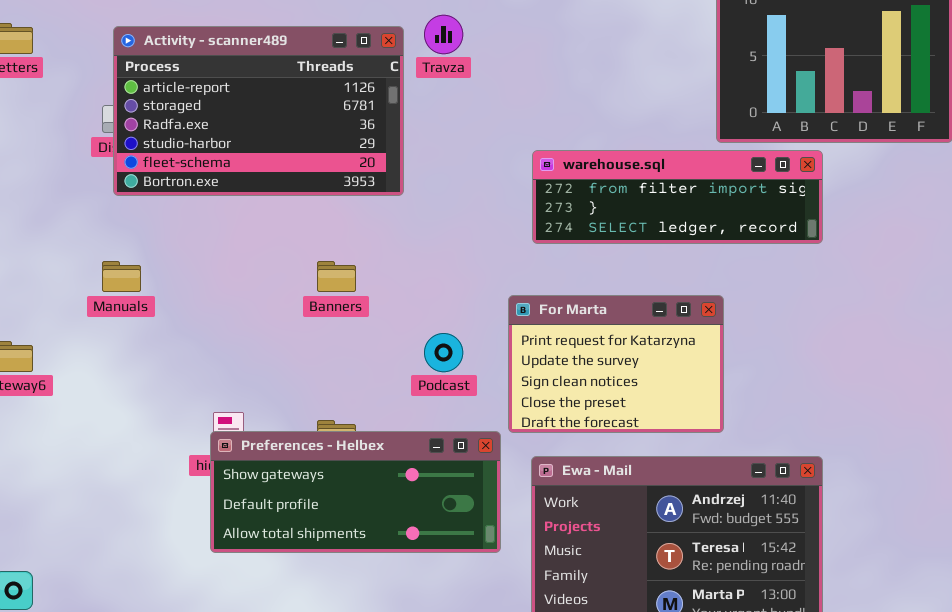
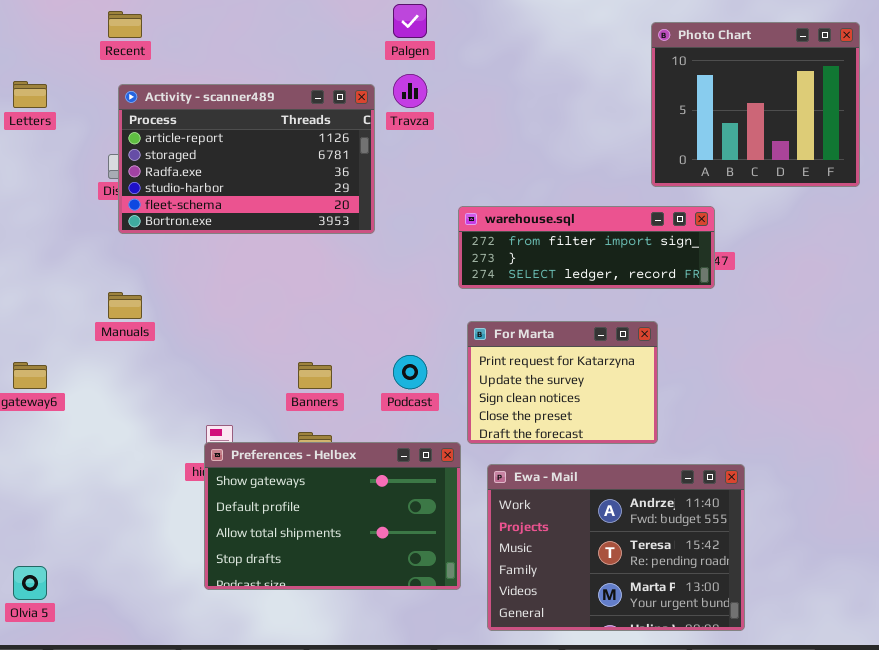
warehouse.sql: [532,150,823,244] -> [458,206,715,289], moved
Banners: [317,261,356,292] -> [298,362,332,389], moved
Preferences - Helbex: [210,431,501,553] -> [204,442,461,590], resized

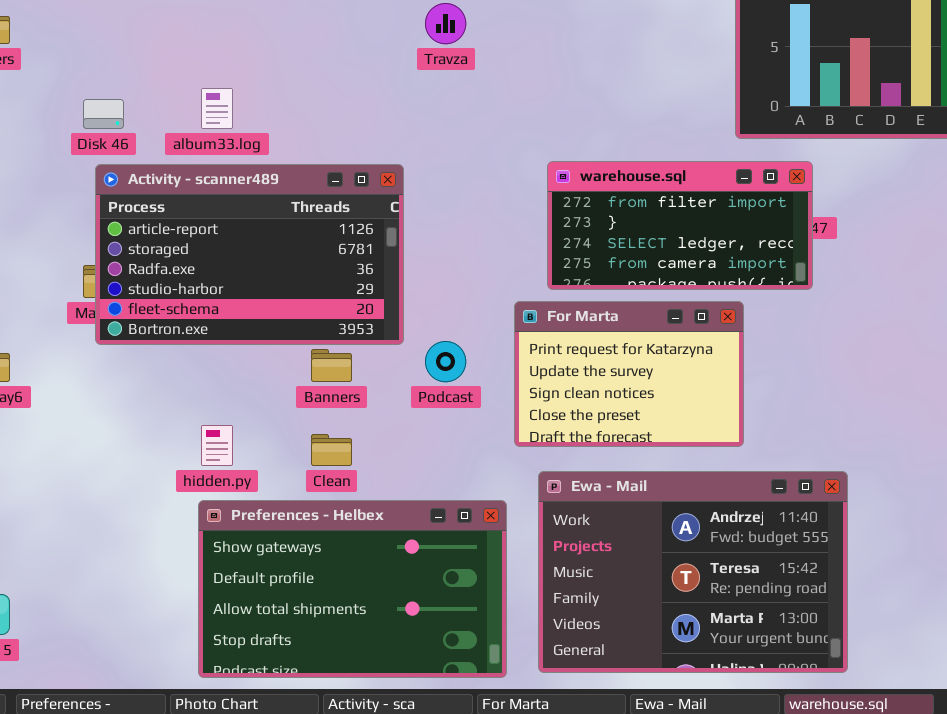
Activity - scanner489: [118,84,375,234] -> [95,164,404,345], moved
warehouse.sql: [458,206,715,289] -> [547,161,813,290], resized
Preferences - Helbex: [204,442,461,590] -> [198,500,507,678], moved

